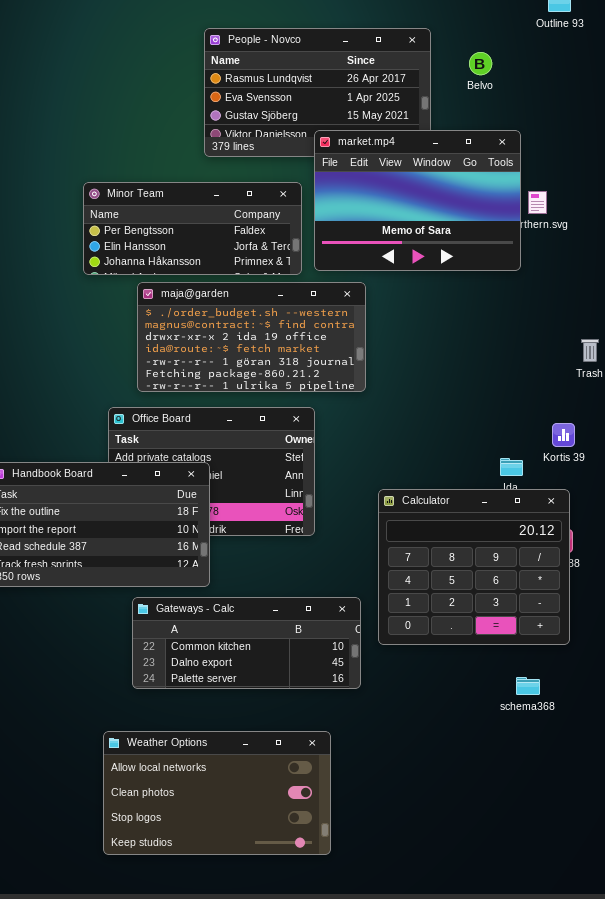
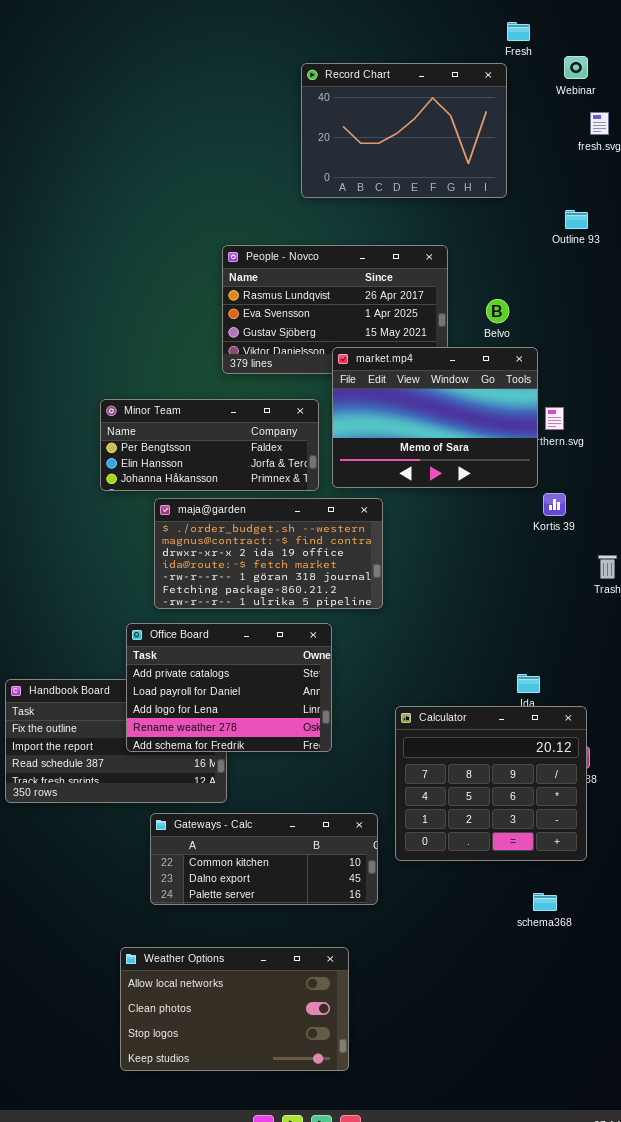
Belvo: [469,52,492,75] -> [486,299,509,323], moved
Office Board: [108,407,315,536] -> [126,623,332,752], raised
Kortis 39: [552,423,575,447] -> [543,493,566,516], moved

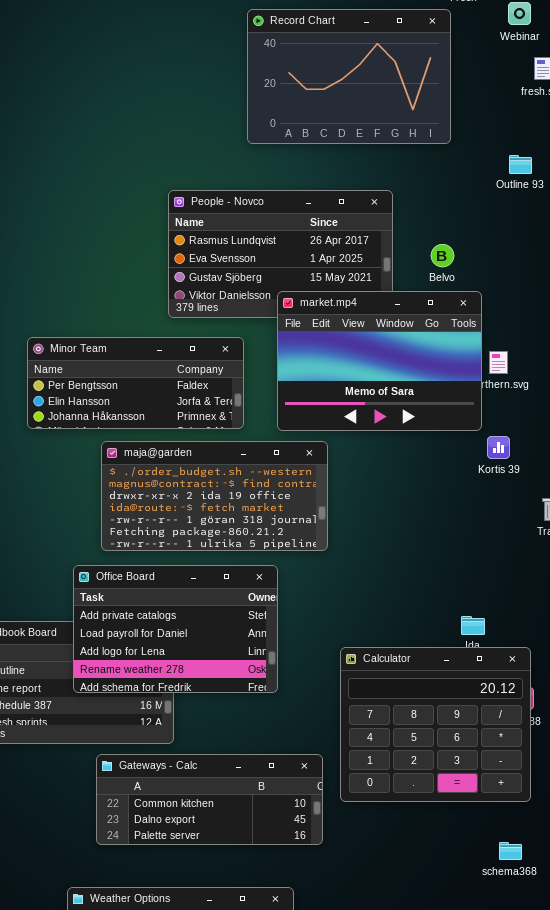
Minor Team: [100,399,319,491] -> [27,337,244,429], moved
schema368: [533,893,557,911] -> [499,842,522,860], moved

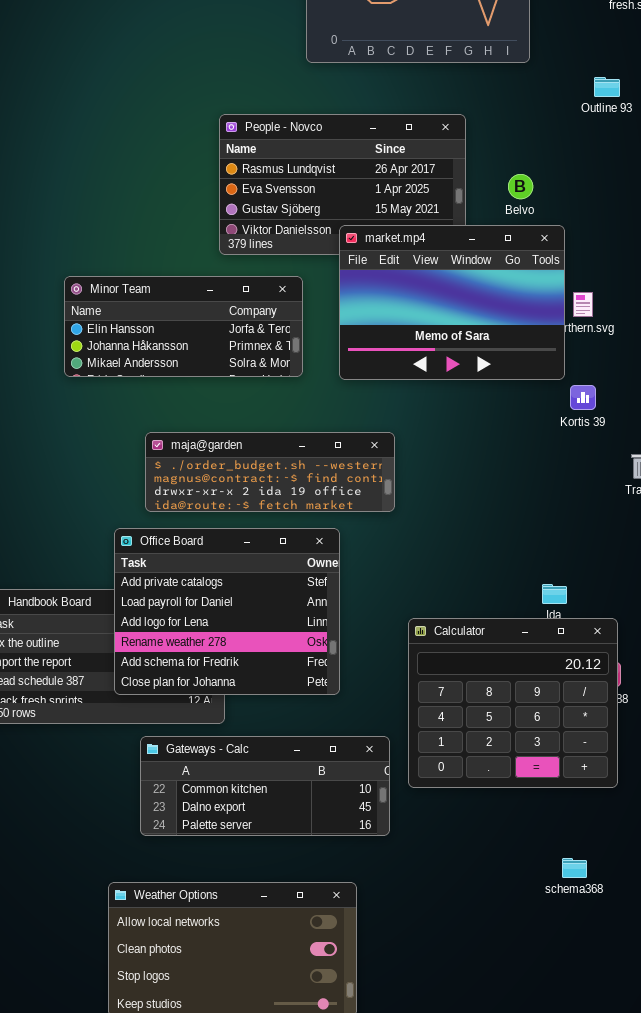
Minor Team: [27,337,244,429] -> [64,276,303,377], scrolled down 1 row
maja@garden: [101,441,328,551] -> [145,432,395,512], resized
Office Board: [73,565,278,693] -> [114,528,340,695], resized
schema368: [499,842,522,860] -> [562,858,587,878], moved

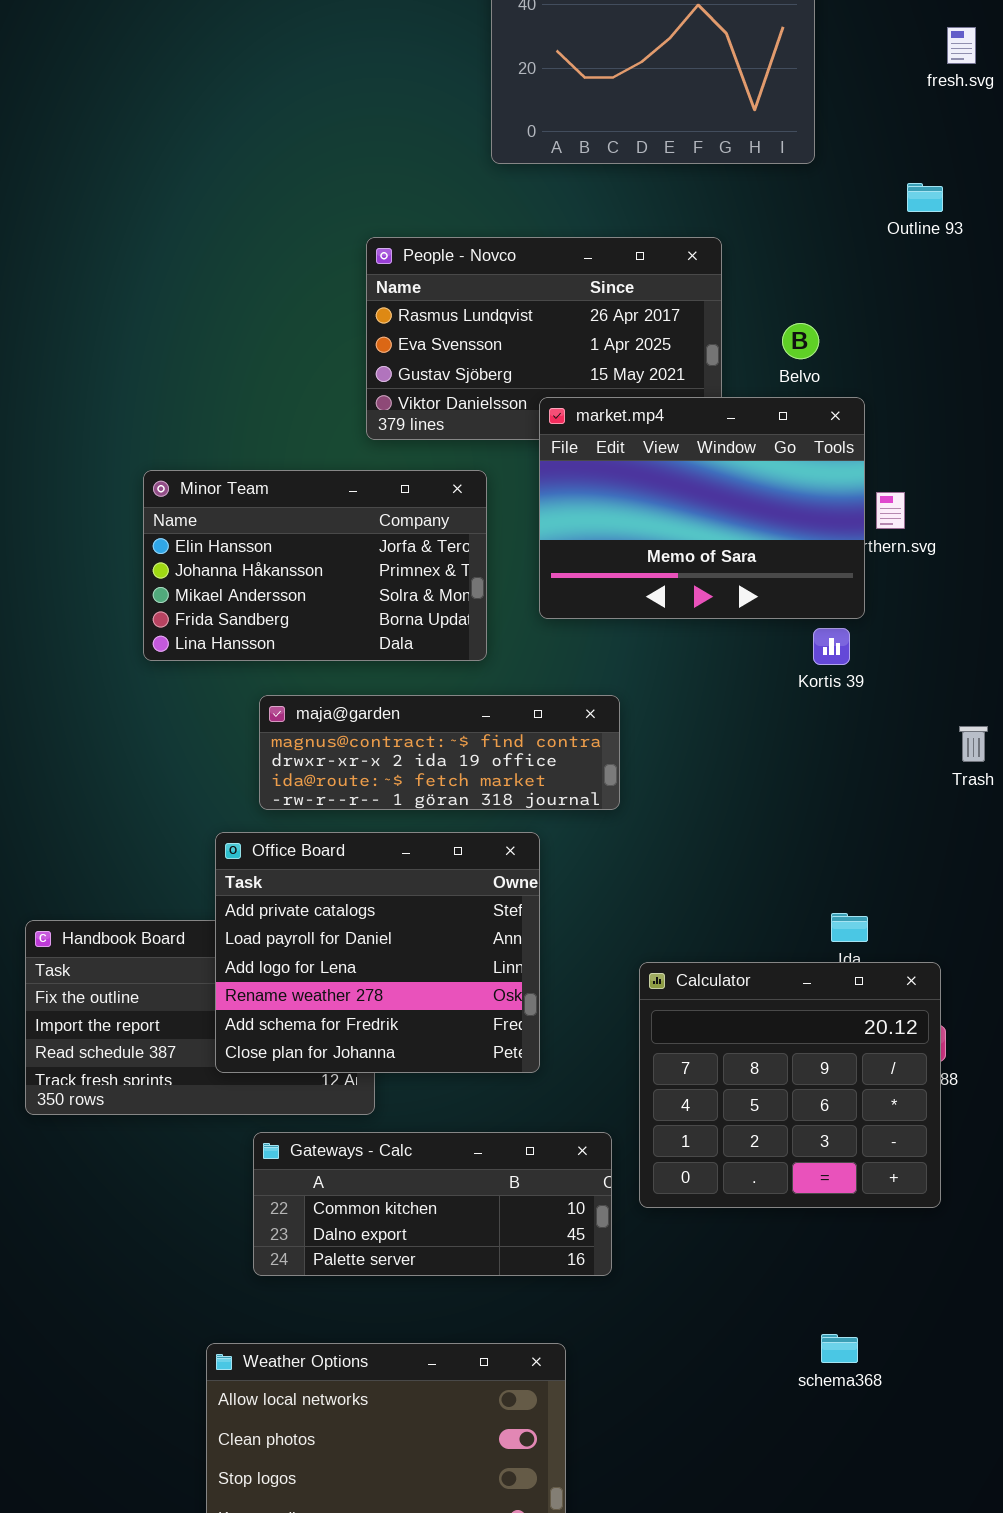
Minor Team: [64,276,303,377] -> [143,470,487,661], resized
Kortis 39: [570,385,596,410] -> [813,628,850,665], moved
maja@garden: [145,432,395,512] -> [259,695,620,810], scrolled down 1 row
schema368: [562,858,587,878] -> [821,1334,858,1363], moved

